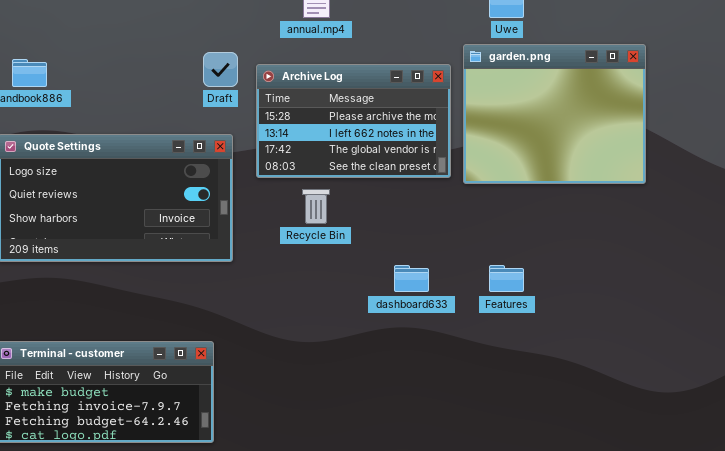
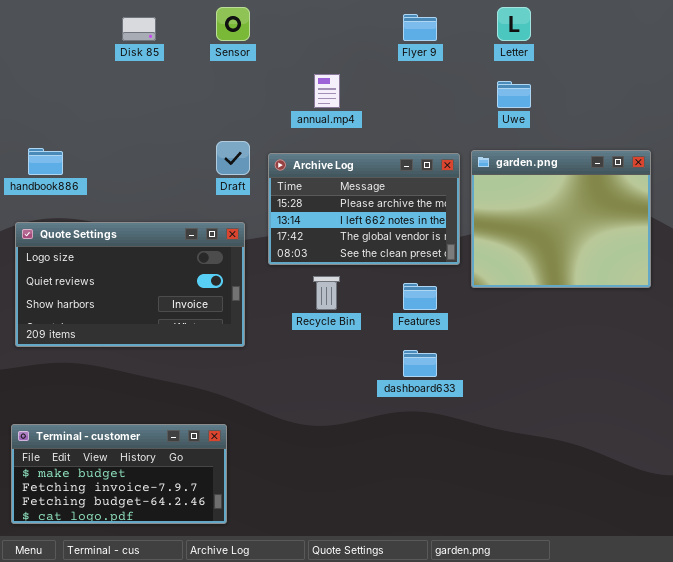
garden.png: [463,44,646,184] -> [471,150,651,288], moved
Features: [489,265,524,292] -> [403,283,437,310], moved

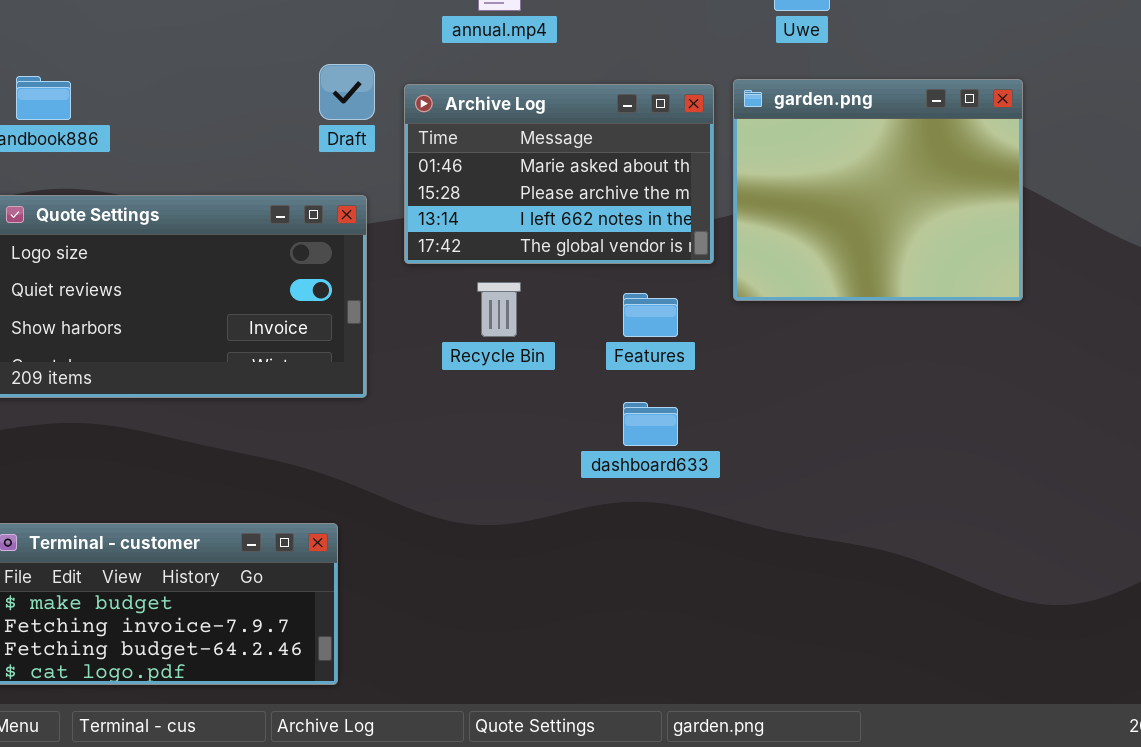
Archive Log: [268,153,460,265] -> [404,84,714,264], scrolled up 1 row

